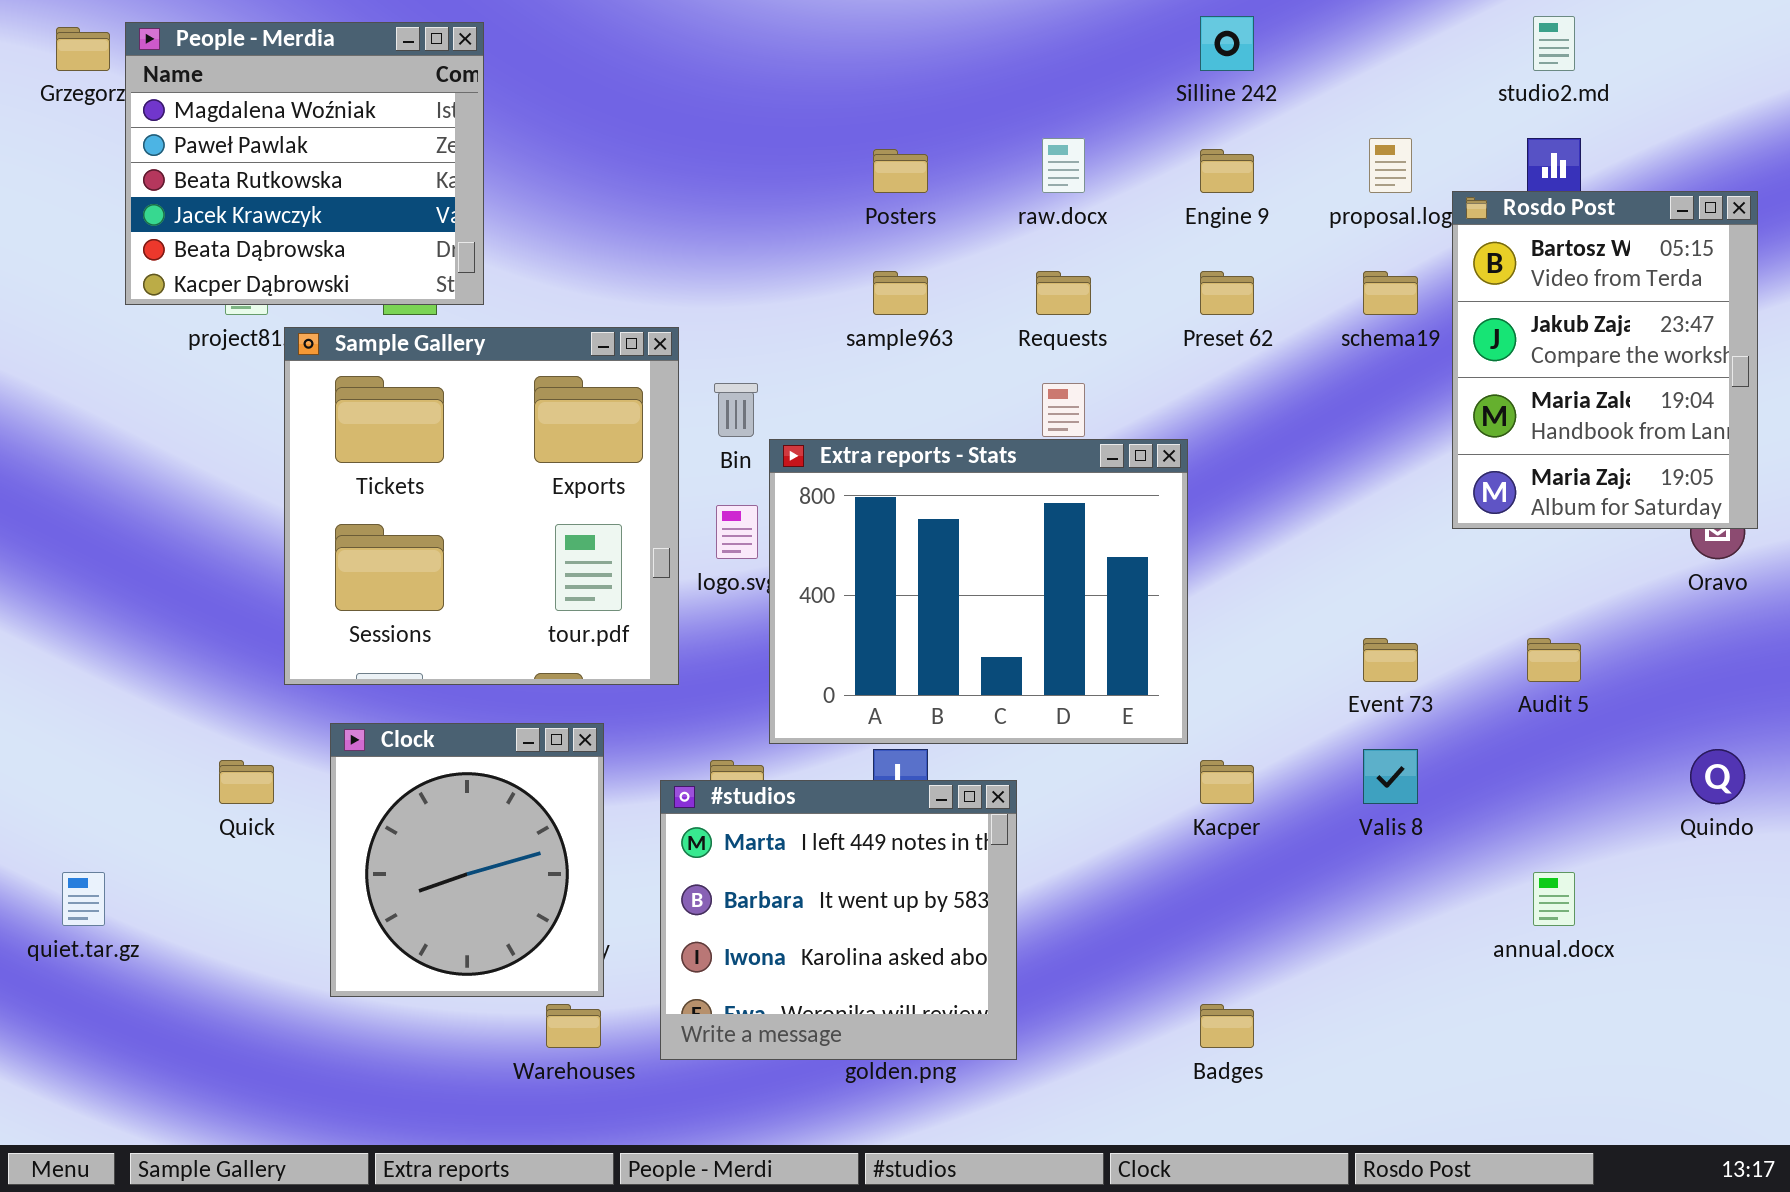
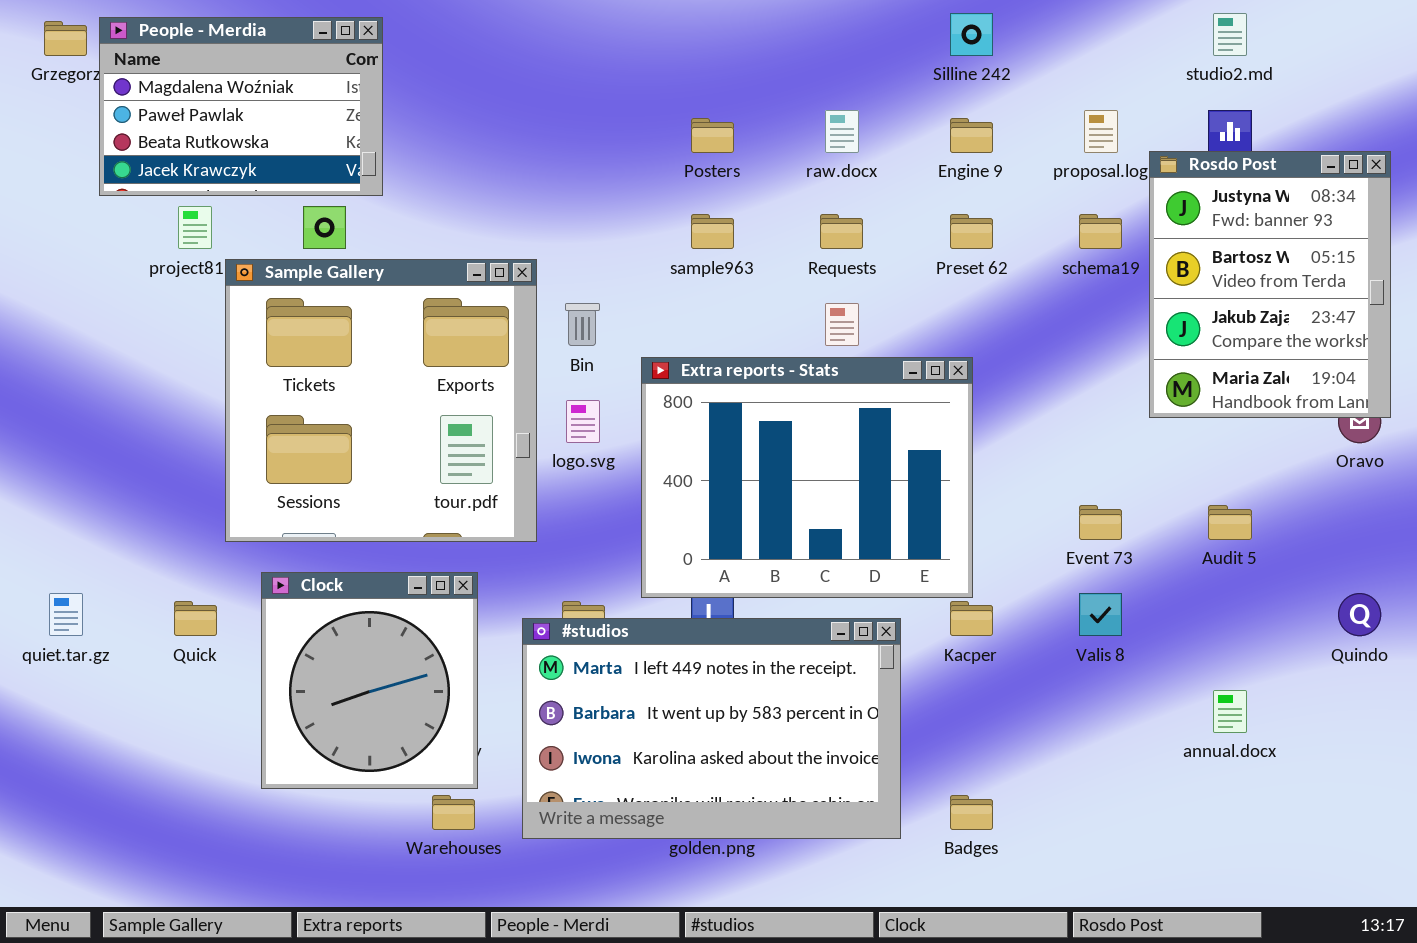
People - Merdia: [125,22,484,305] -> [99,17,383,196], resized
Rosdo Post: [1452,191,1758,529] -> [1149,151,1391,418], scrolled up 1 row
Extra reports - Stats: [769,439,1188,744] -> [641,357,973,598], moved
#studios: [660,780,1017,1060] -> [522,618,901,839], resized
quiet.tar.gz: [62,872,105,926] -> [49,593,83,636], moved

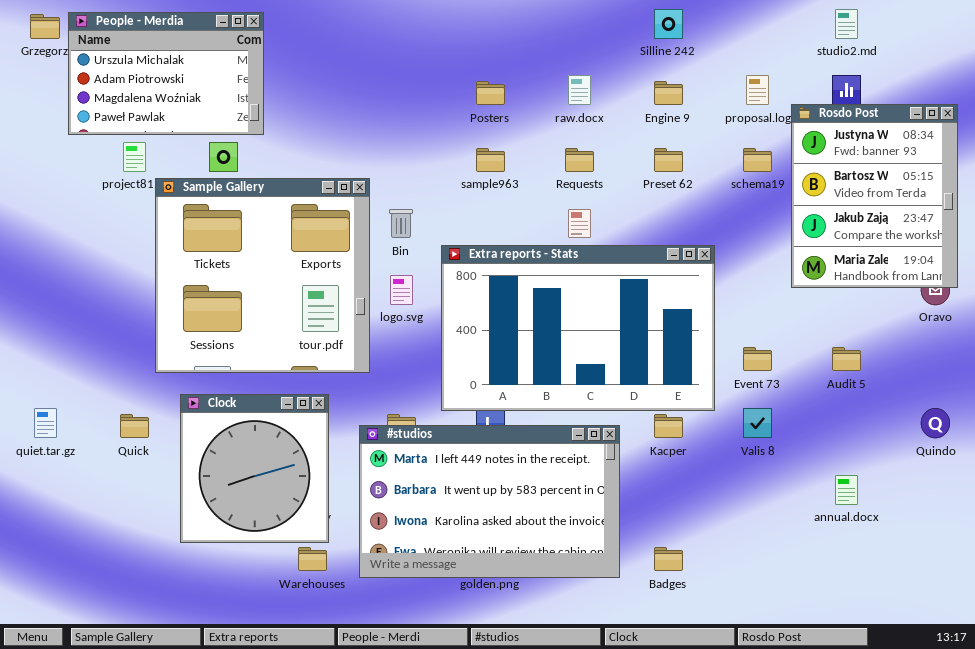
People - Merdia: [99,17,383,196] -> [68,12,264,135], scrolled up 2 rows
Extra reports - Stats: [641,357,973,598] -> [441,245,715,411], resized

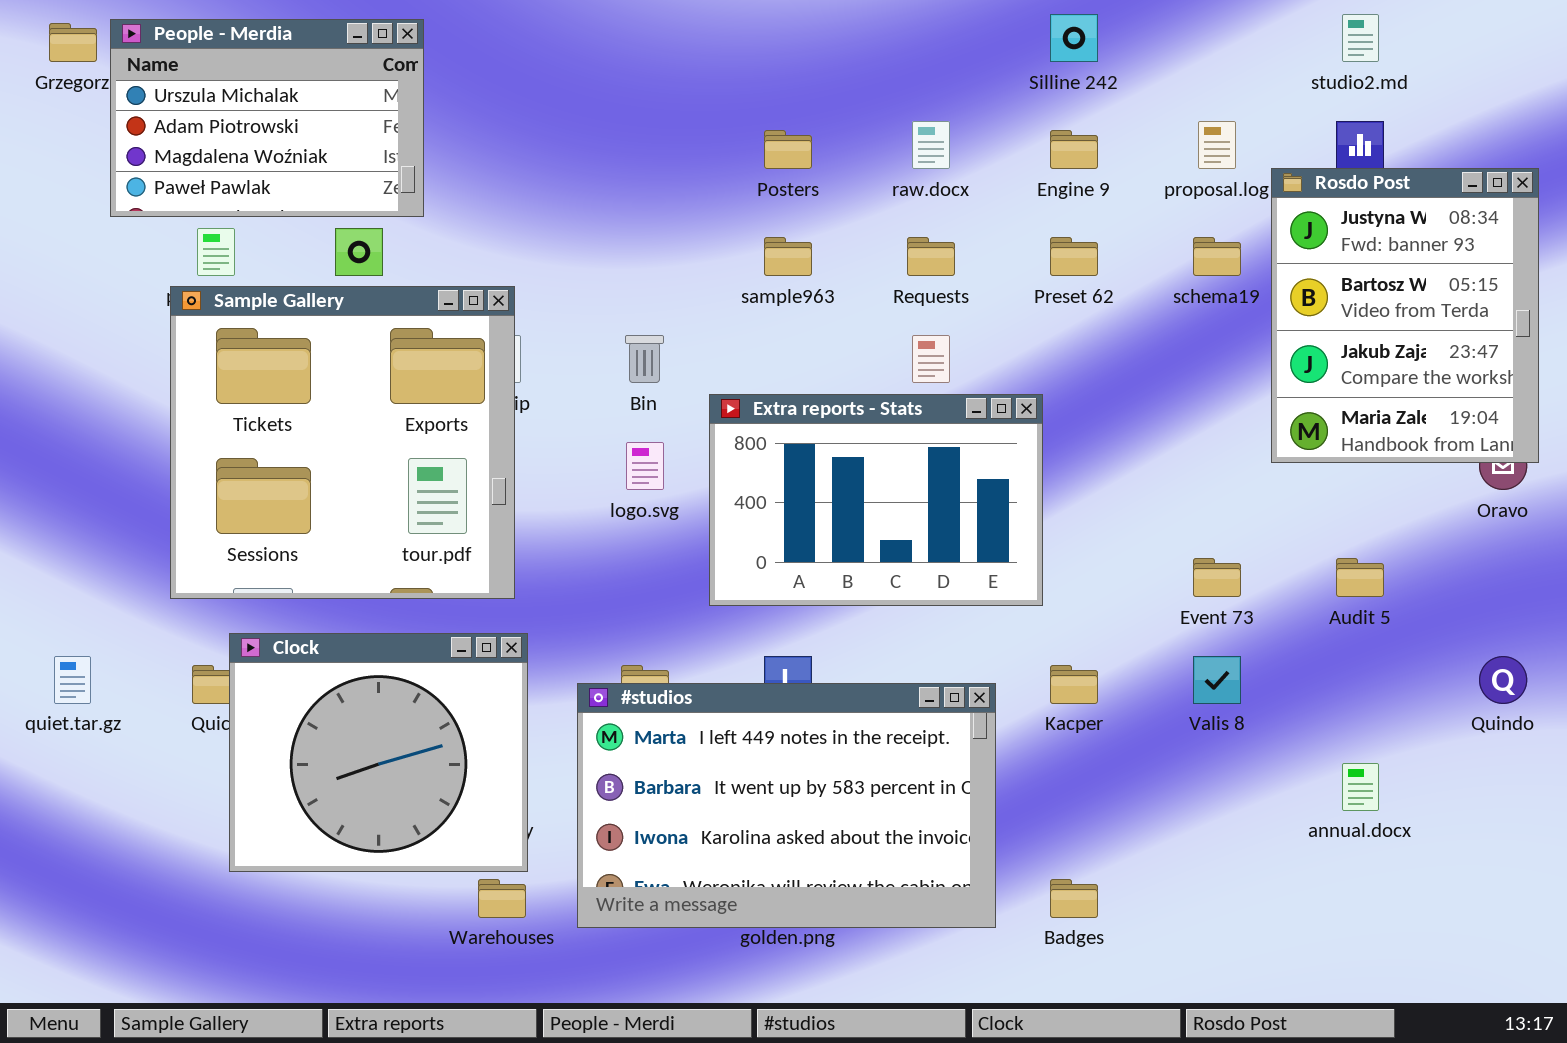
Sample Gallery: [155,178,370,373] -> [170,286,515,599], moved
Extra reports - Stats: [441,245,715,411] -> [709,394,1043,606], resized
Clock: [180,394,329,543] -> [229,633,528,872], resized

